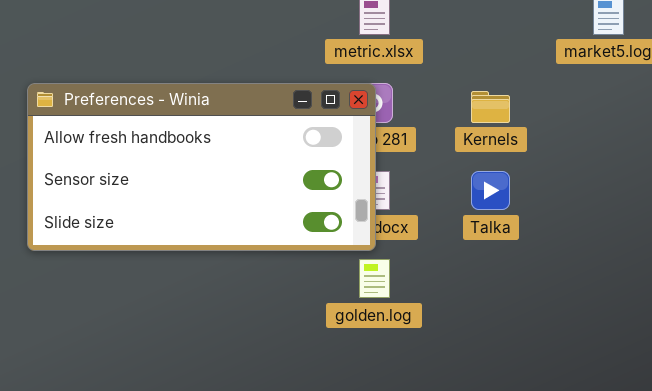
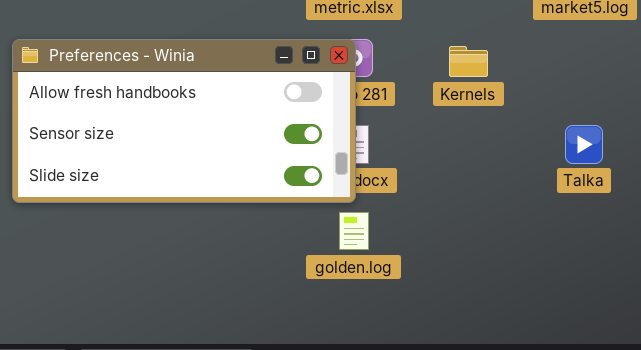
Talka: [471,171,510,210] -> [565,125,603,164], moved

